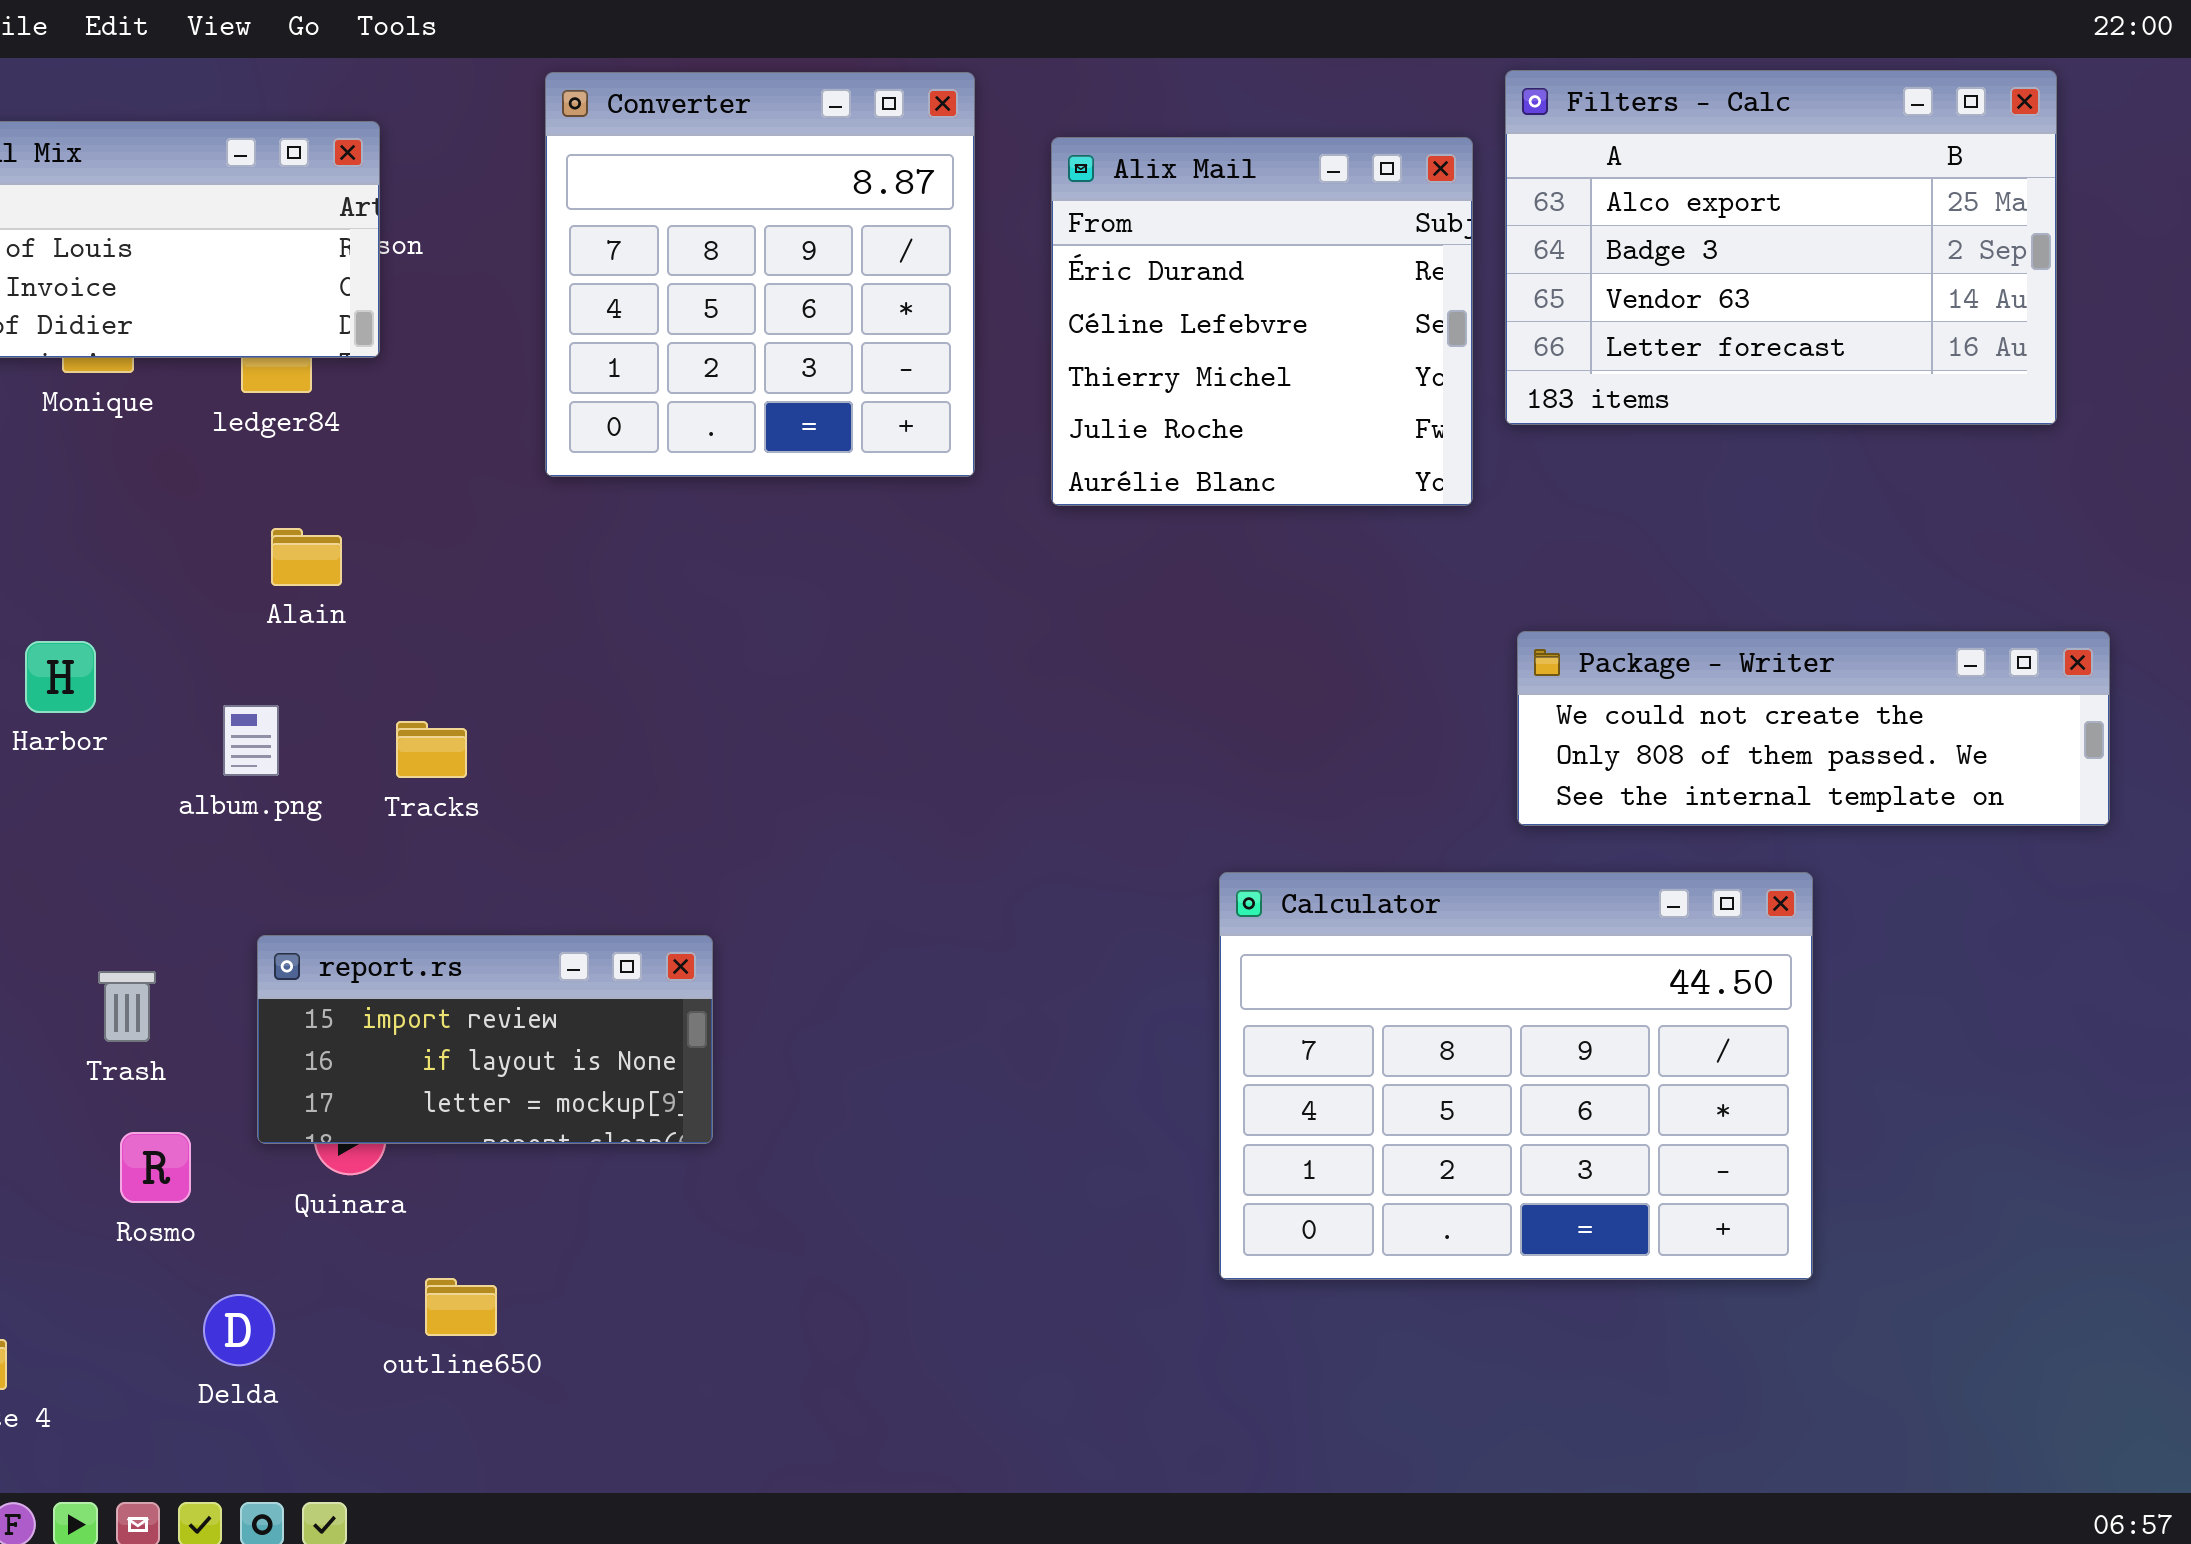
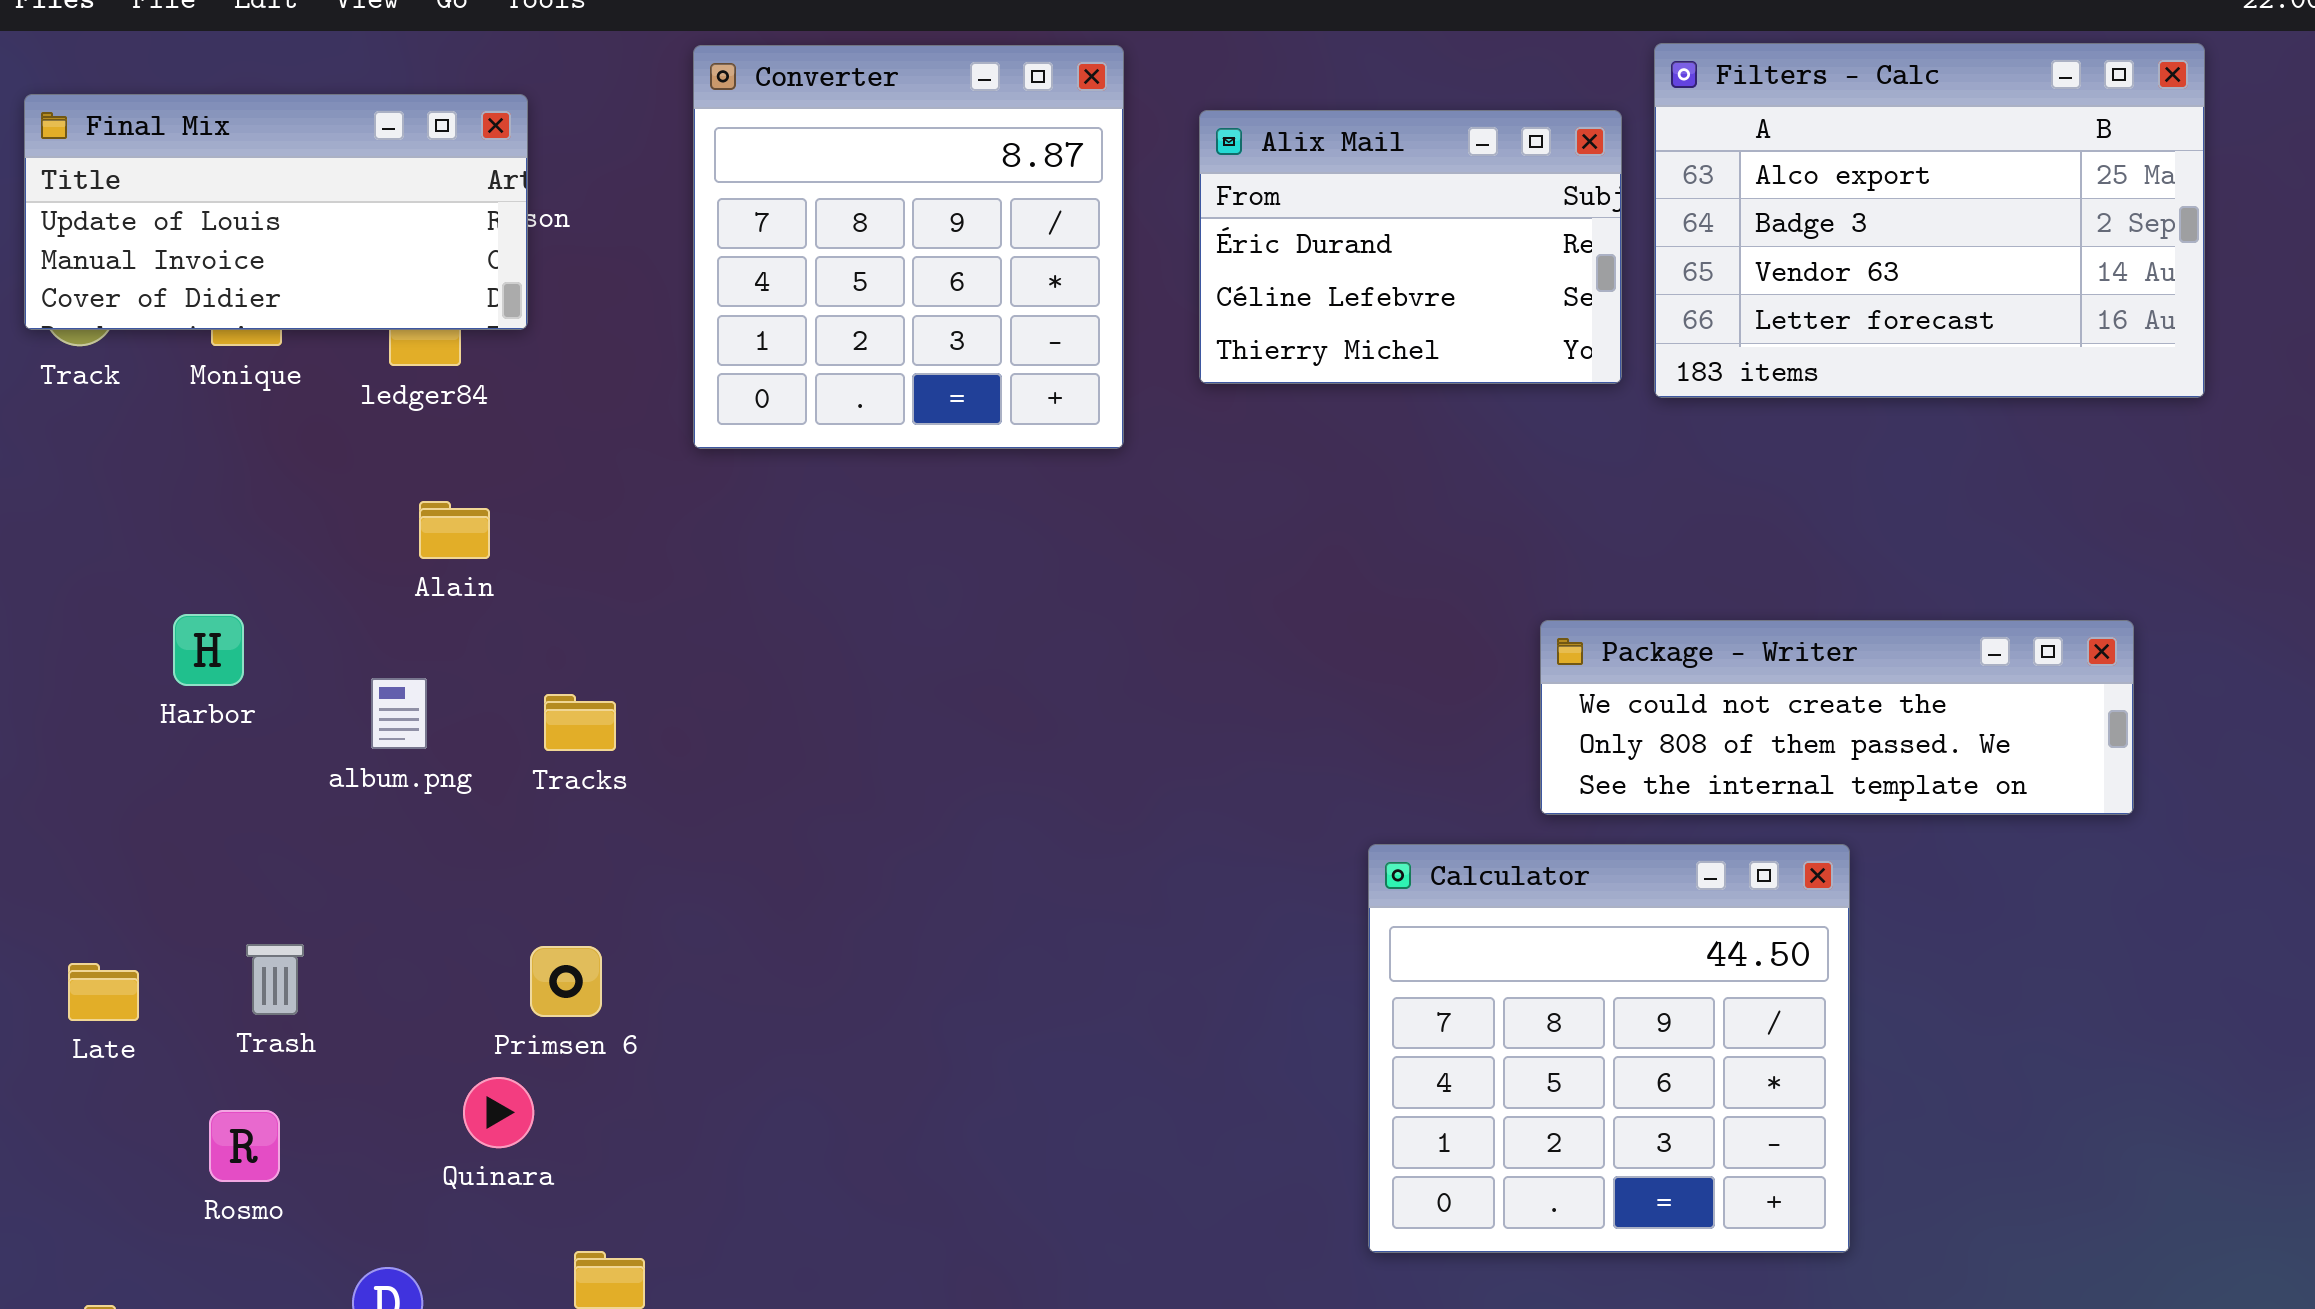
Alix Mail: [1051,137,1473,506] -> [1199,110,1622,384], resized
Package - Writer: [1517,631,2110,826] -> [1540,620,2134,815], moved
Calculator: [1219,872,1813,1280] -> [1368,844,1850,1253], resized
report.rs: [257,935,713,1144] -> none, closed
Rosmo: [120,1132,191,1203] -> [209,1110,280,1182], moved

